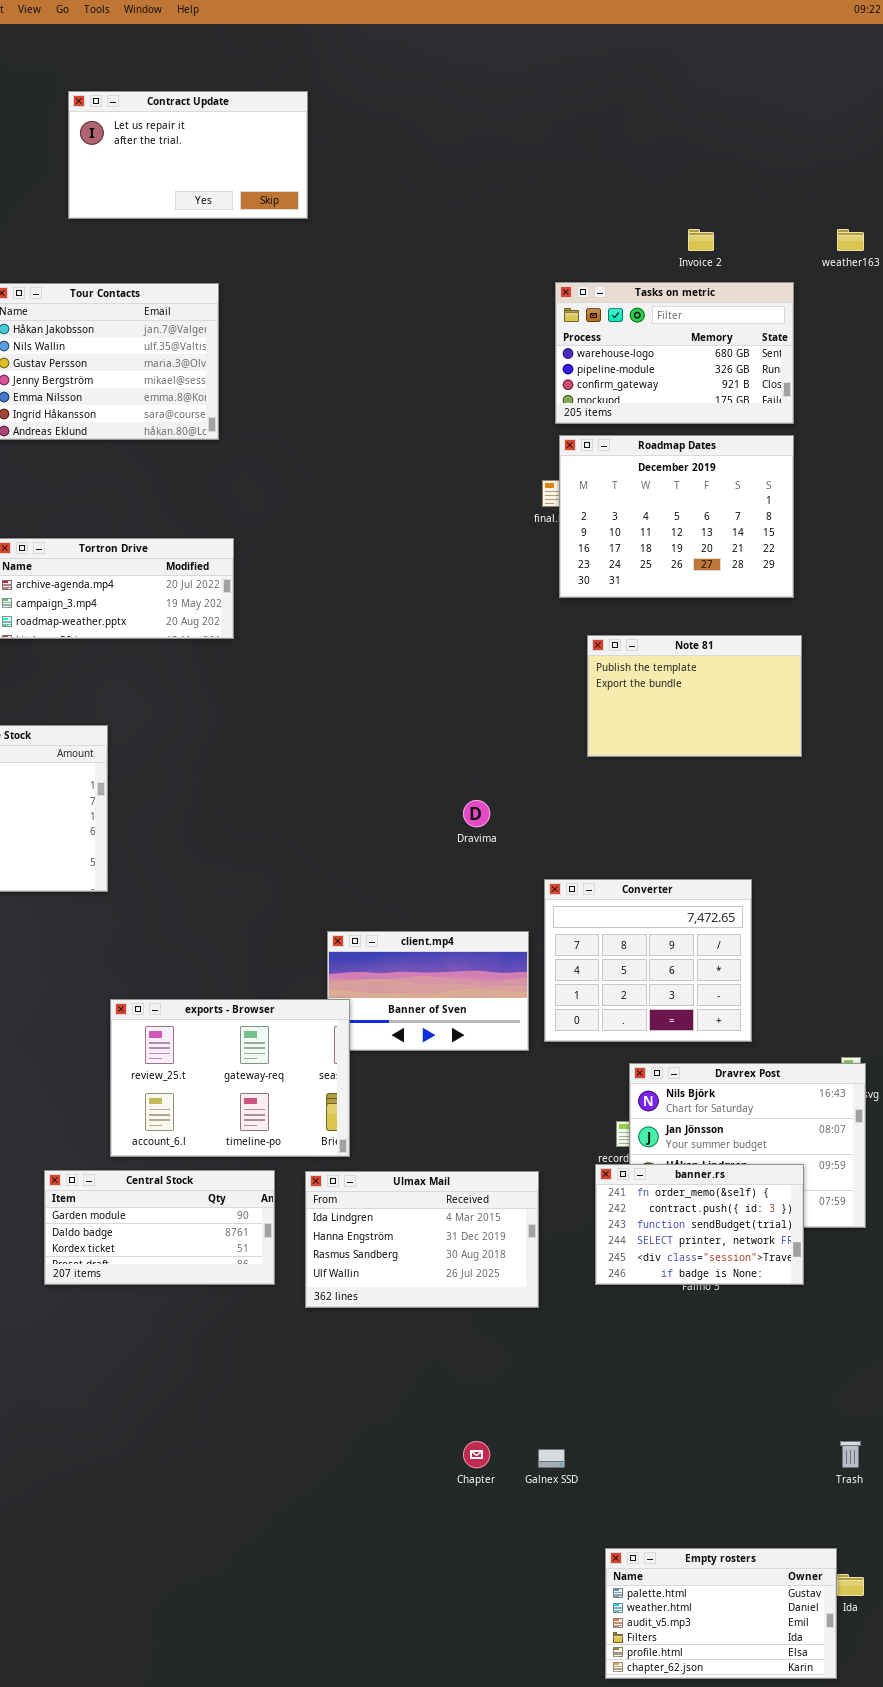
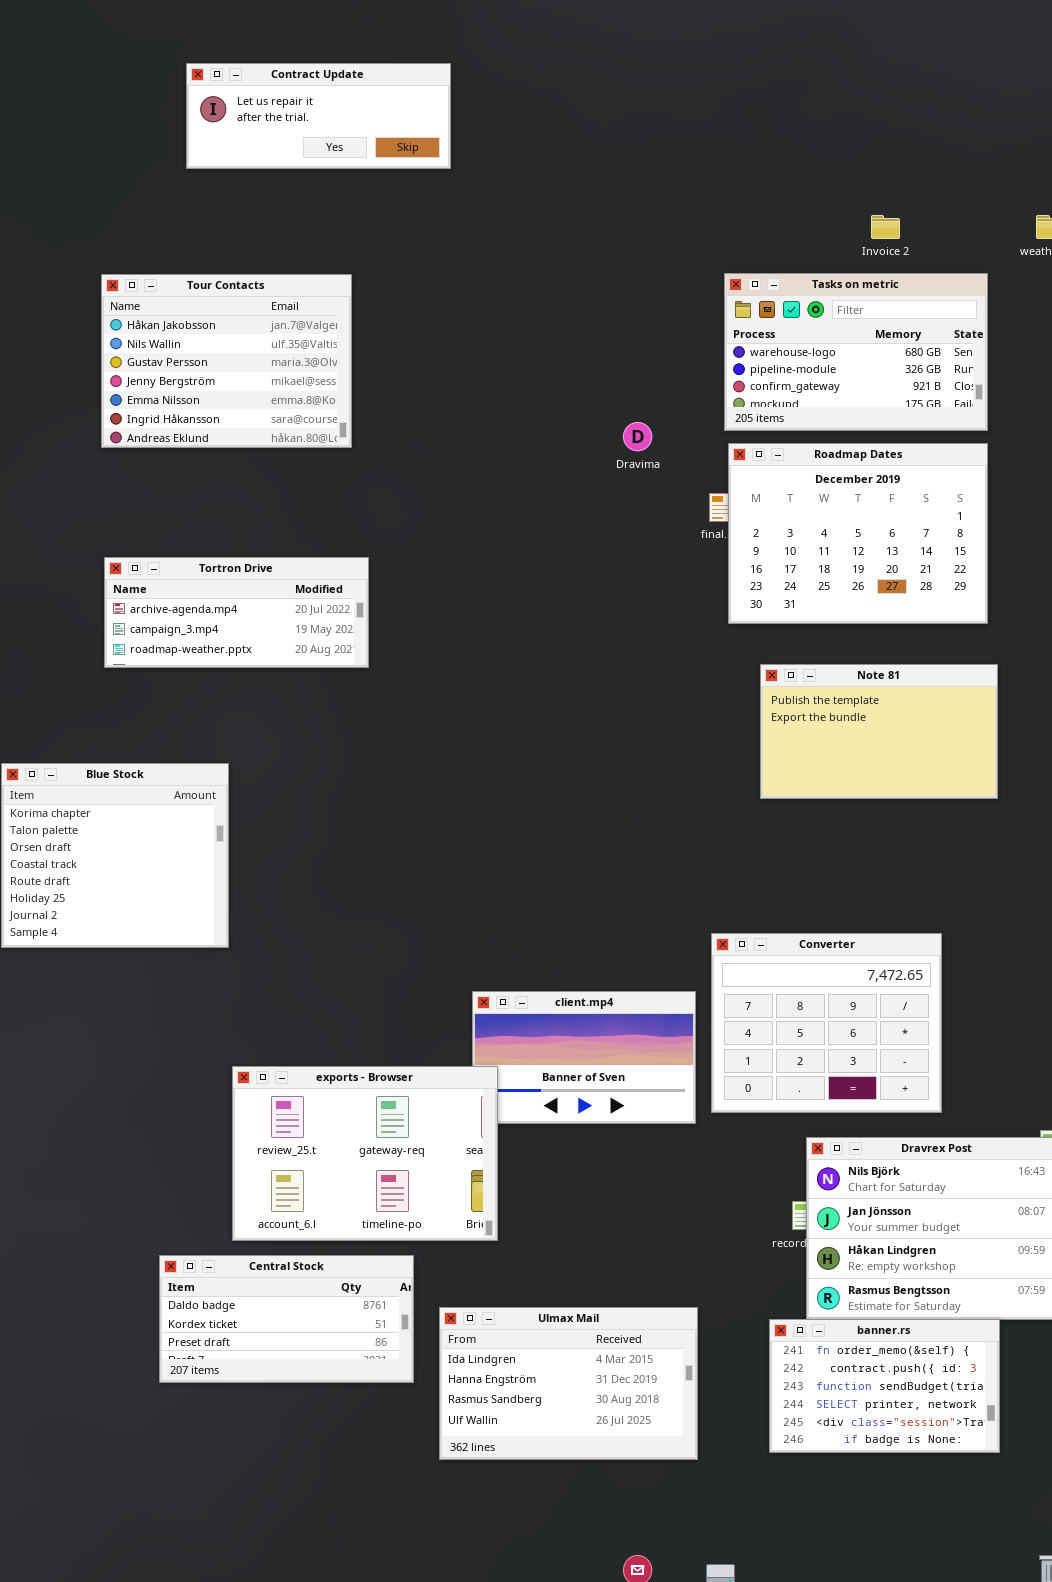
Contract Update: [68,91,308,219] -> [186,63,451,169], resized
Dravima: [463,800,490,827] -> [623,422,652,451], moved
banner.rs: [595,1164,804,1285] -> [769,1319,1000,1453], moved
Central Stock: [44,1170,275,1285] -> [159,1255,414,1383], scrolled down 1 row
Ulmax Mail: [305,1171,539,1308] -> [439,1307,698,1460], moved

